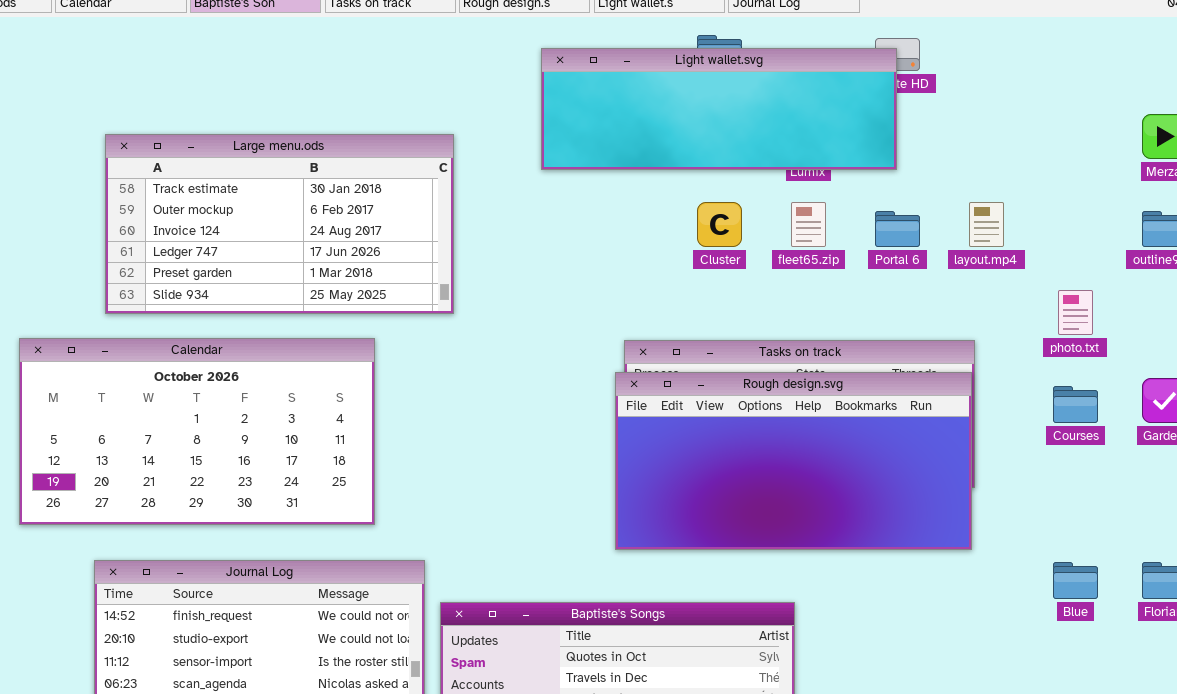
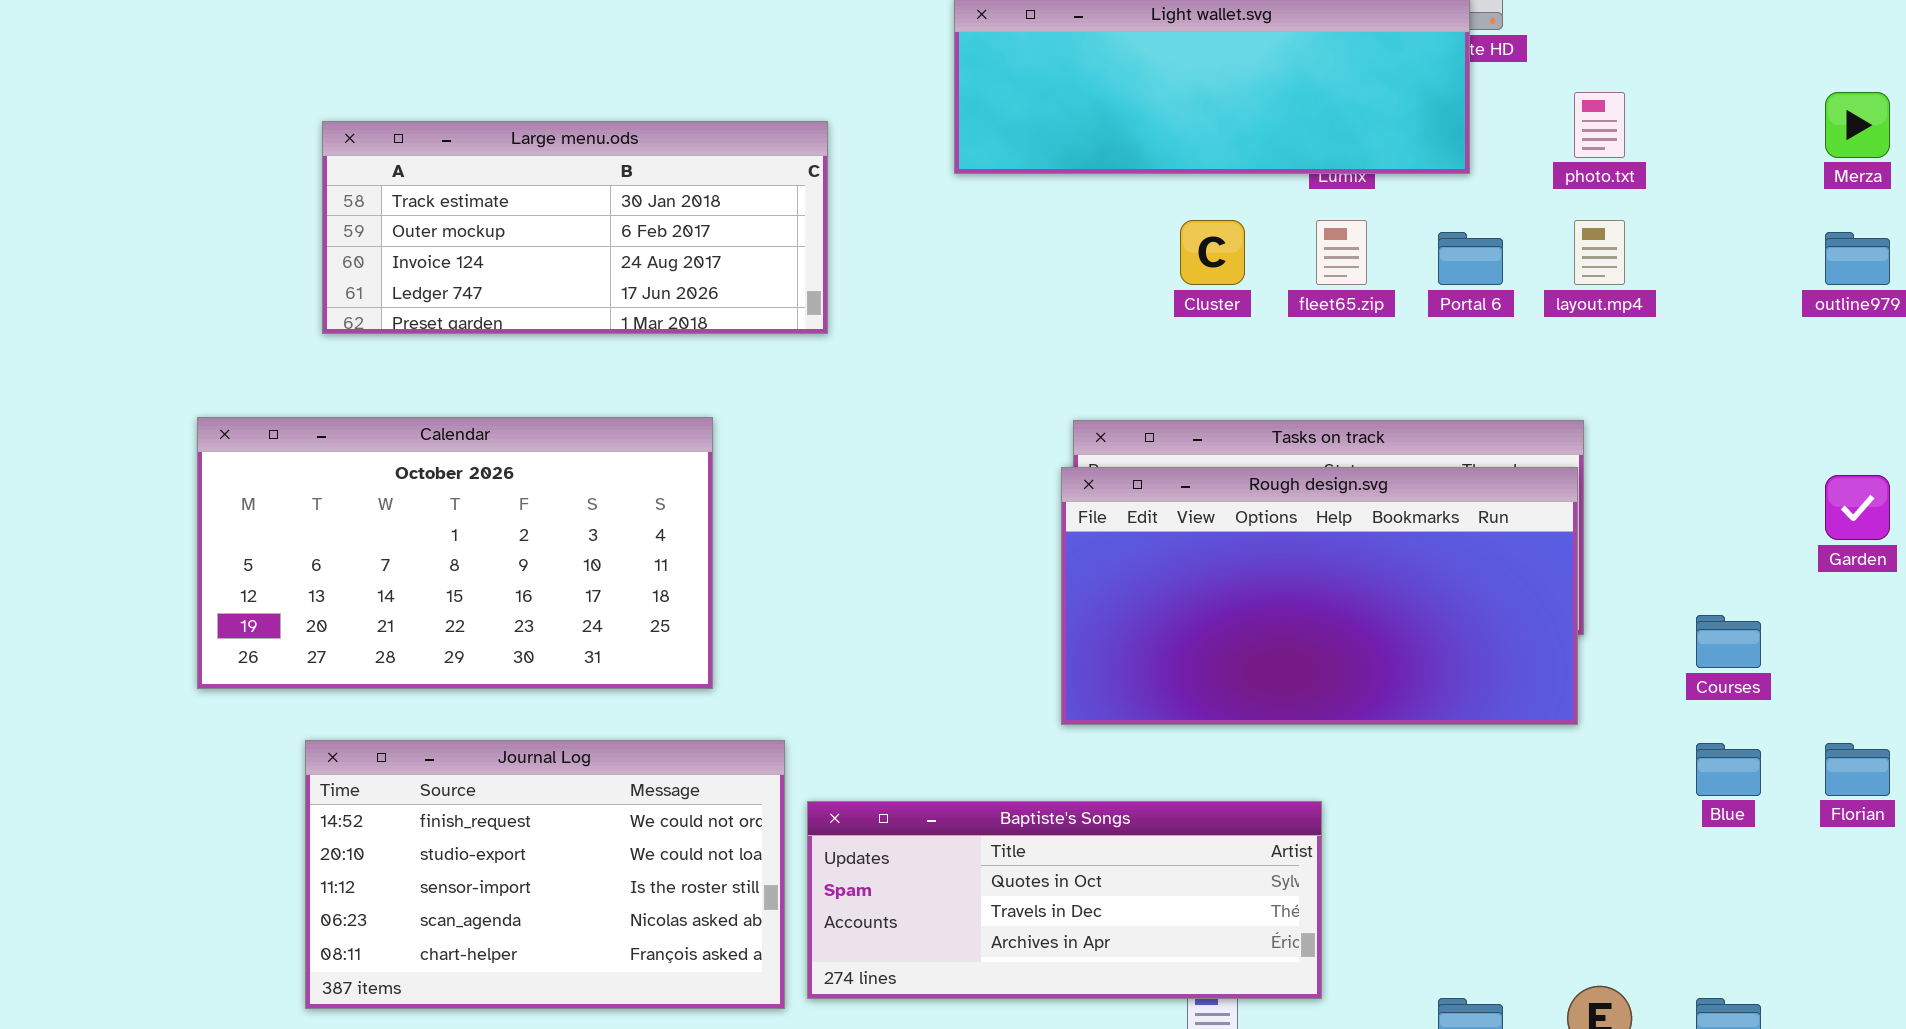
Large menu.ods: [105,134,454,314] -> [322,121,828,334], resized
photo.txt: [1058,290,1093,335] -> [1574,92,1625,158], moved
Courses: [1053,386,1098,423] -> [1696,615,1761,668], moved

